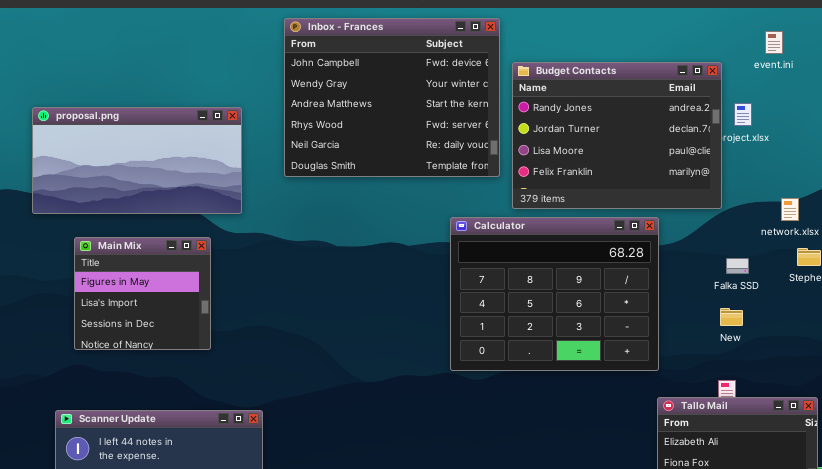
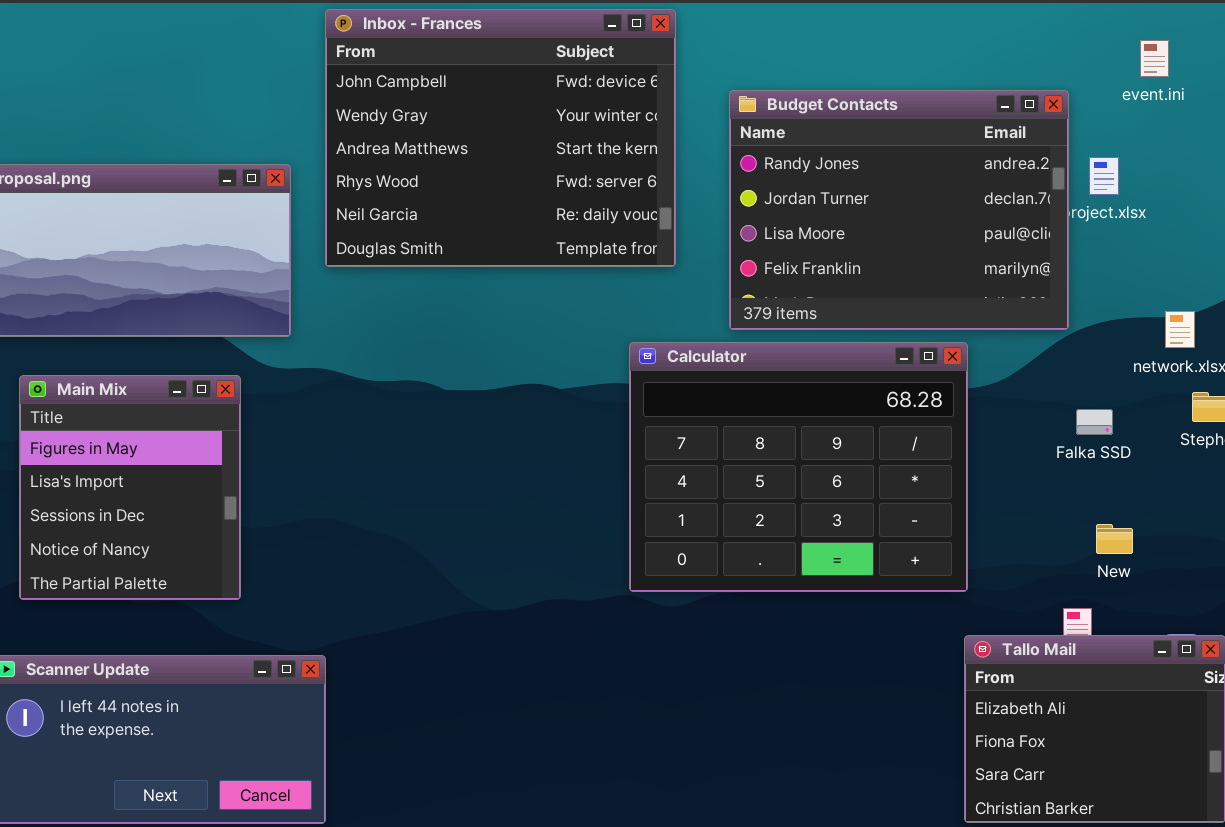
Inbox - Frances: [284,18,500,177] -> [325,9,676,267], moved
Main Mix: [74,237,211,350] -> [19,375,241,600], resized
New: [720,308,743,326] -> [1096,524,1133,554], moved

